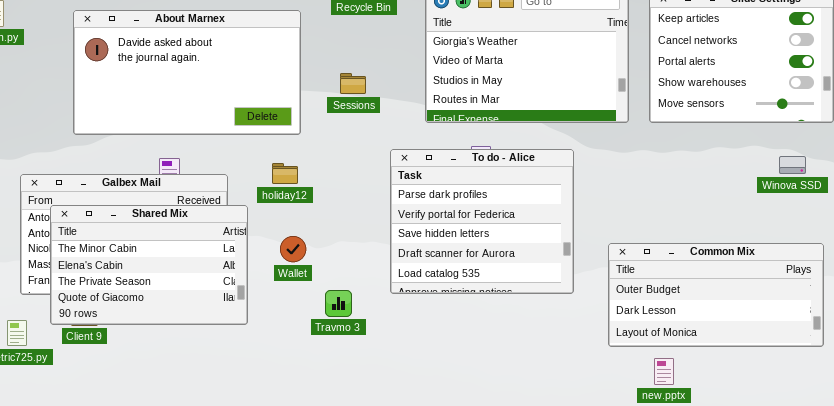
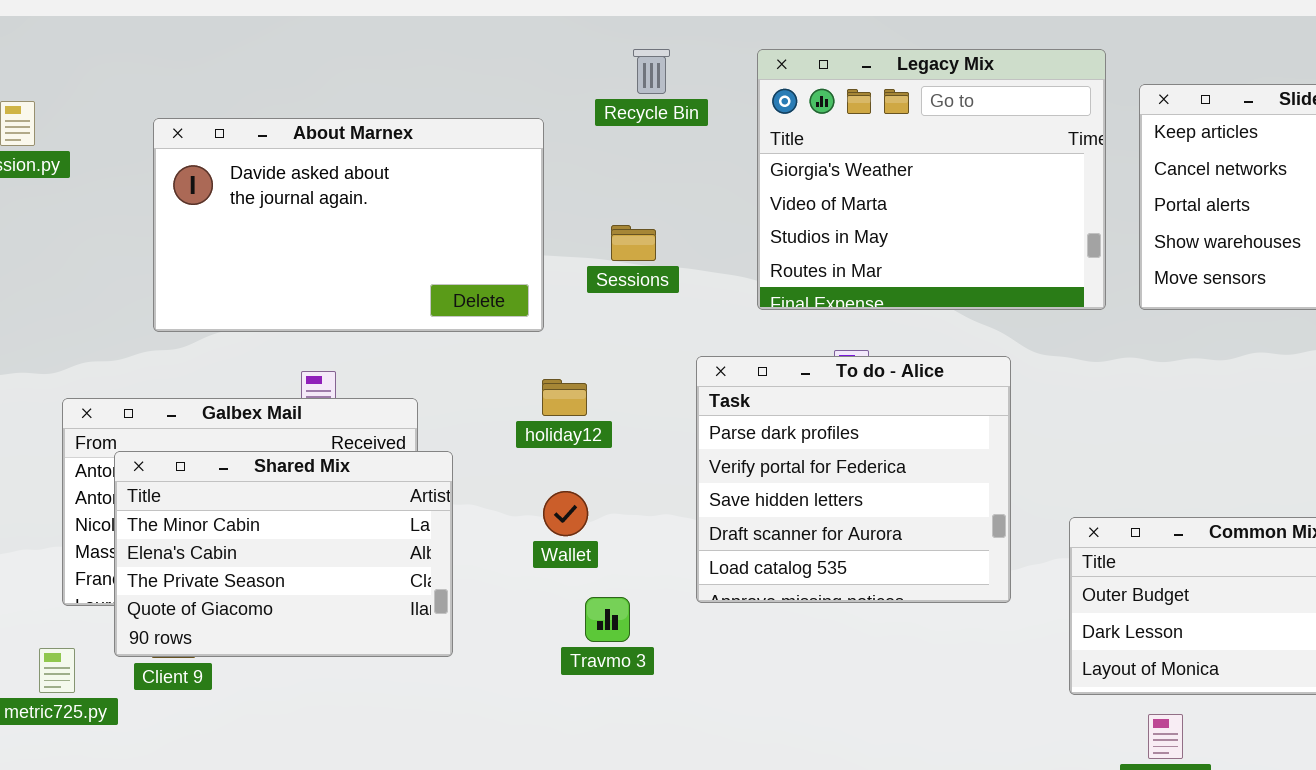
holiday12: [272,163,298,184] -> [542,379,587,416], moved
Wallet: [280,236,306,262] -> [543,491,588,536], moved

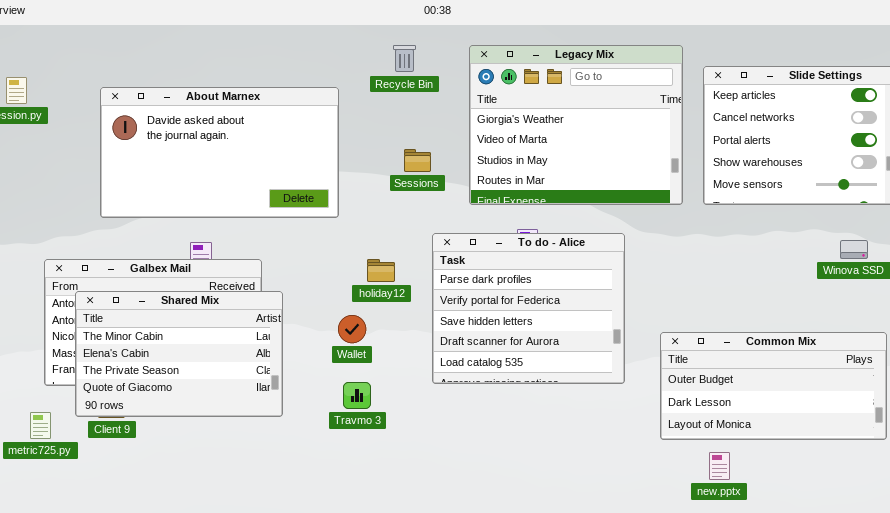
Sessions: [611,225,656,261] -> [404,149,431,172], moved
holiday12: [542,379,587,416] -> [367,259,395,282], moved
Travmo 3: [585,597,630,642] -> [343,382,371,409], moved

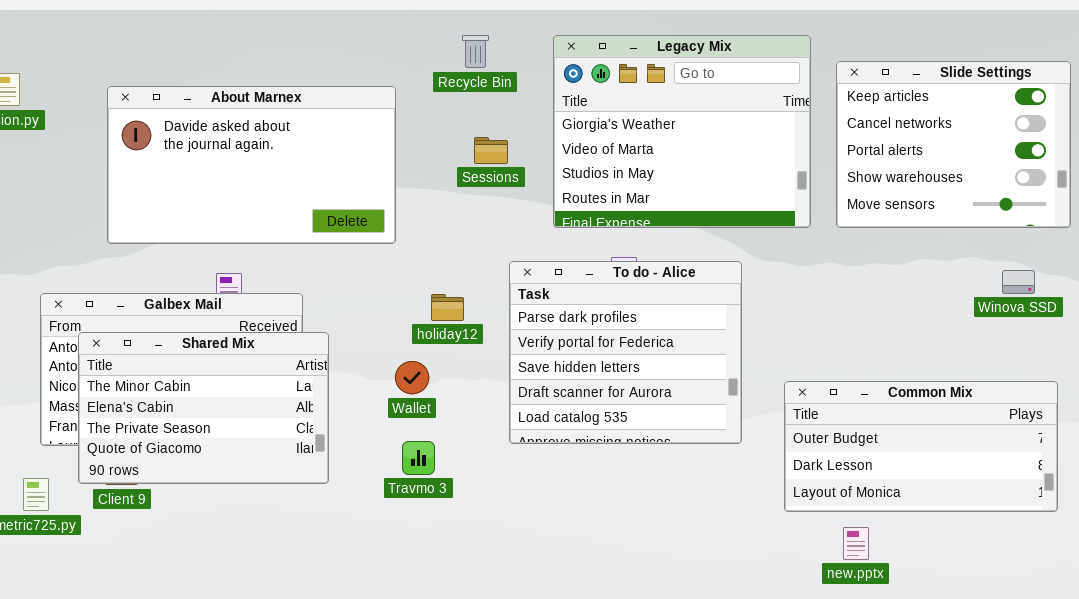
Sessions: [404,149,431,172] -> [474,137,508,164], moved

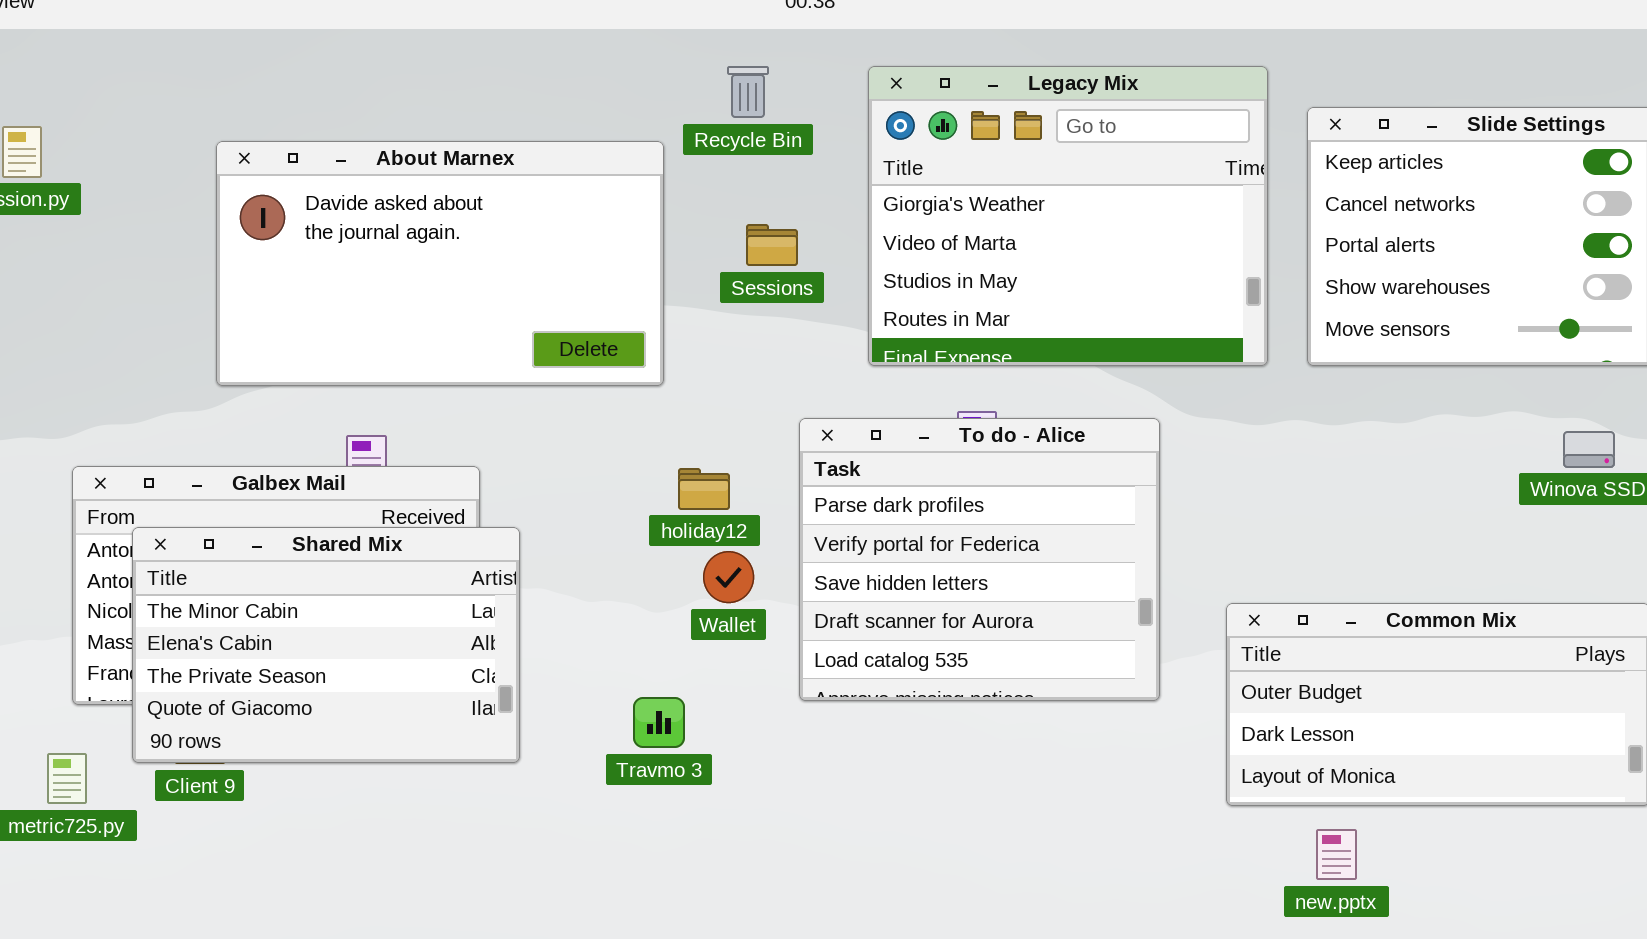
About Marnex: [107,86,396,244] -> [216,141,664,386], moved
Wallet: [395,361,429,394] -> [703,551,754,603], moved

